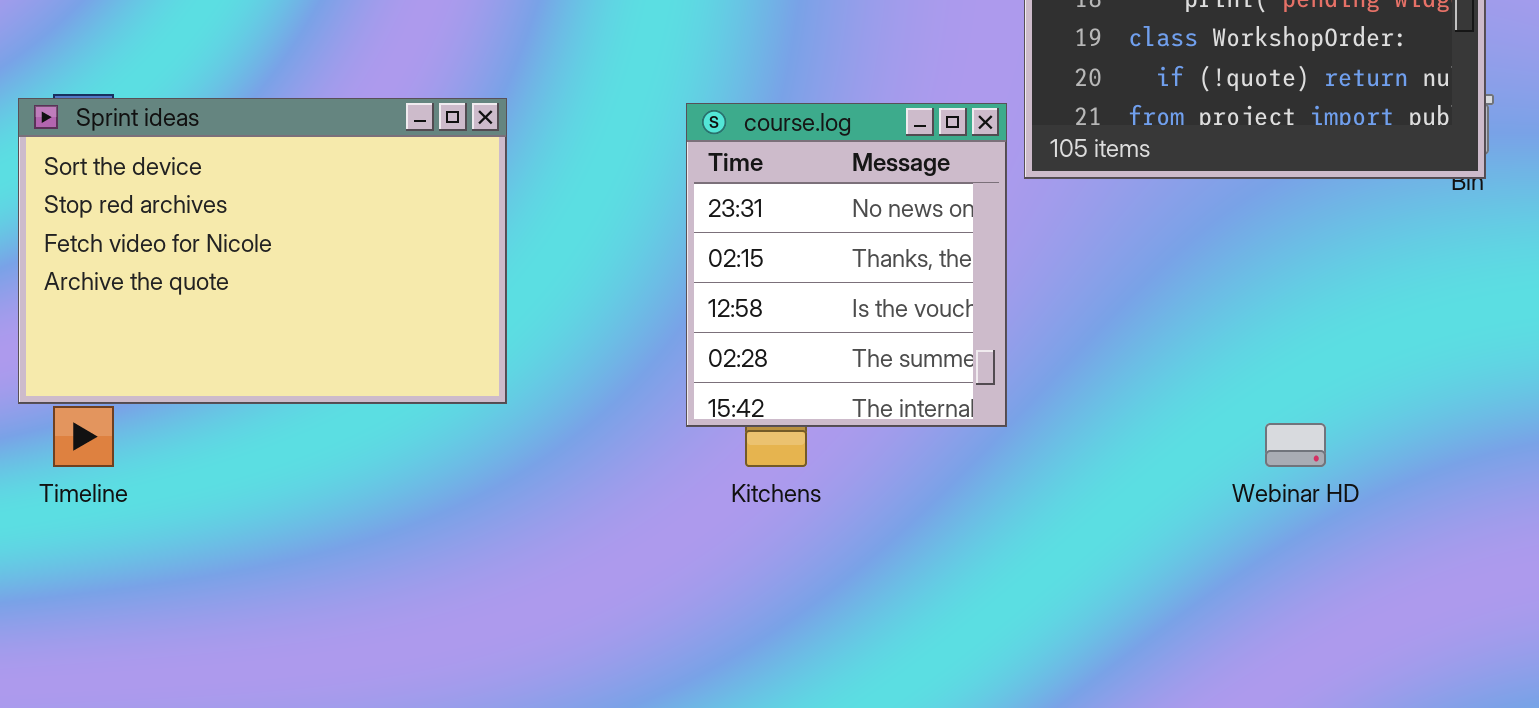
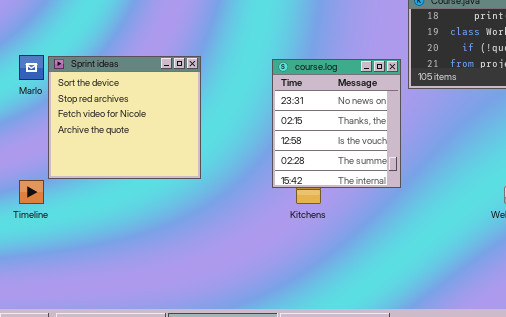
Sprint ideas: [18,98,507,404] -> [48,56,201,179], resized

